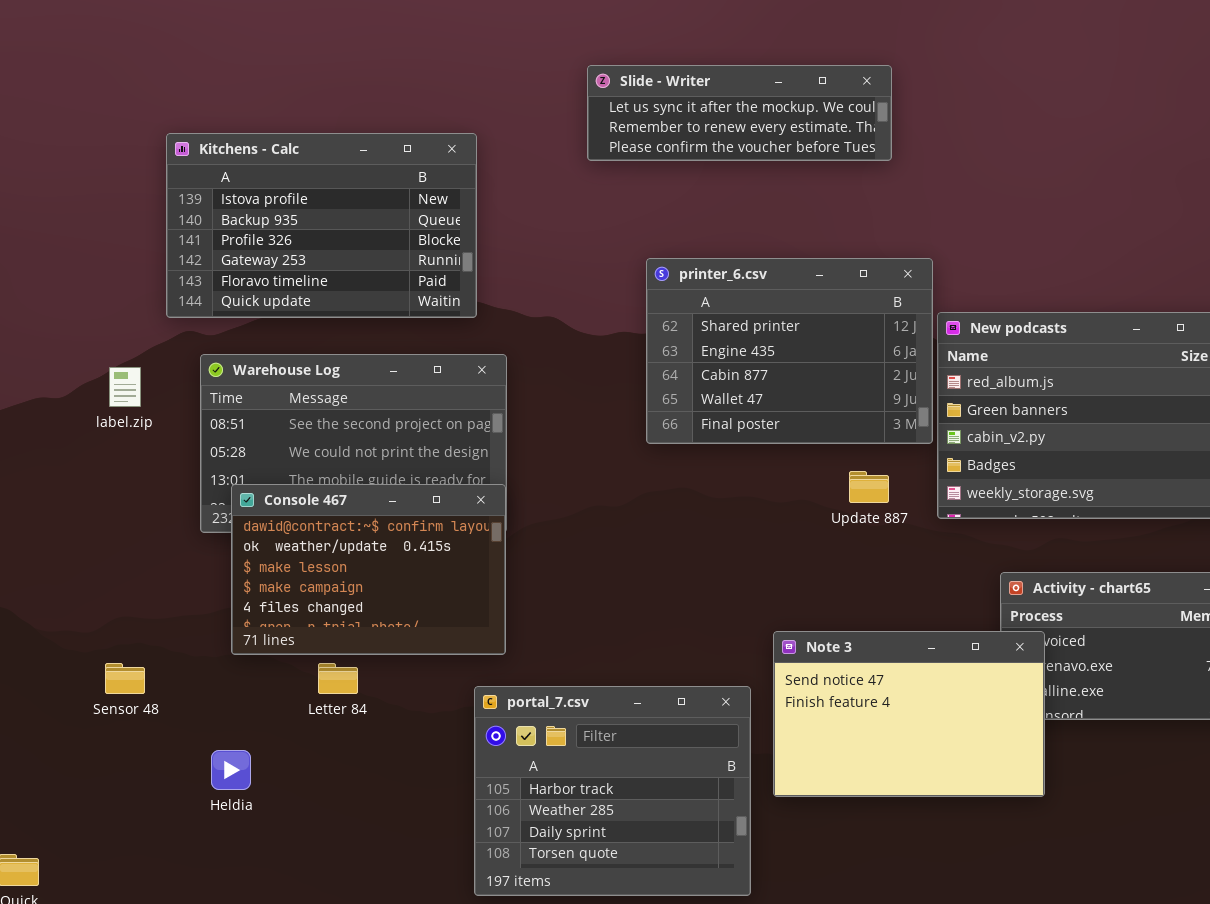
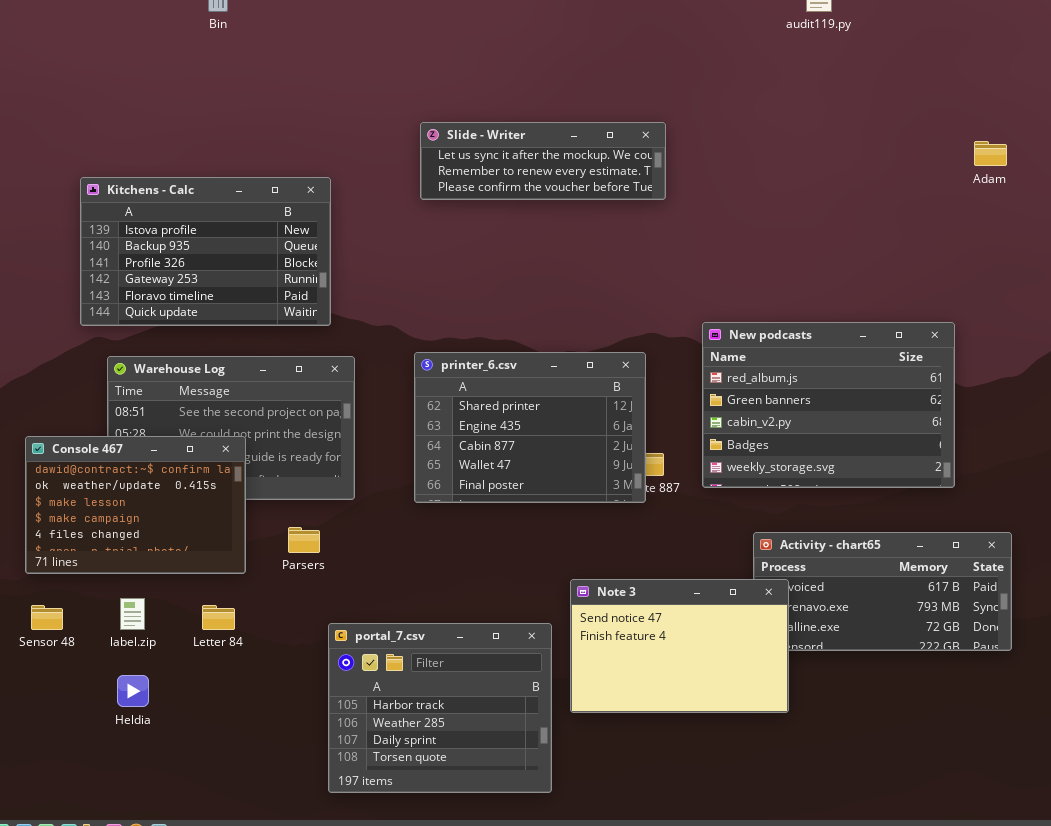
printer_6.csv: [646,258,933,444] -> [414,352,646,503], moved
label.zip: [109,367,141,407] -> [120,598,145,630], moved
Console 467: [231,484,506,655] -> [25,436,246,574], moved

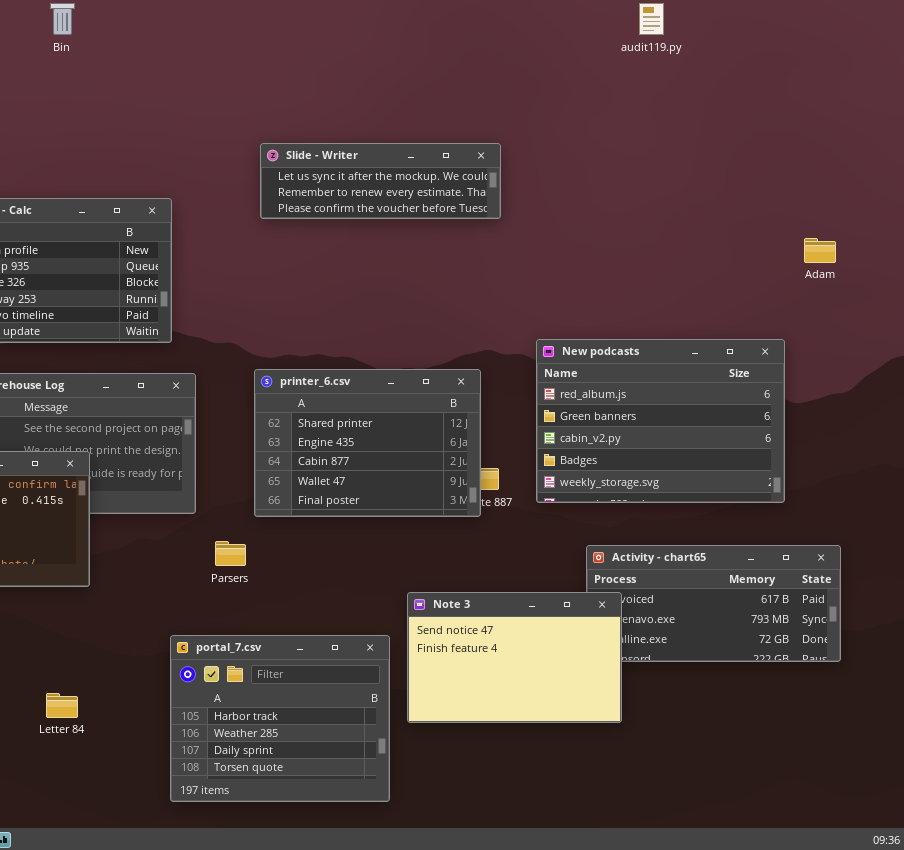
Adam: [974,141,1007,166] -> [804,238,836,263], moved
Parsers: [288,527,320,553] -> [215,541,246,566], moved
Letter 84: [202,605,235,630] -> [46,693,78,718], moved

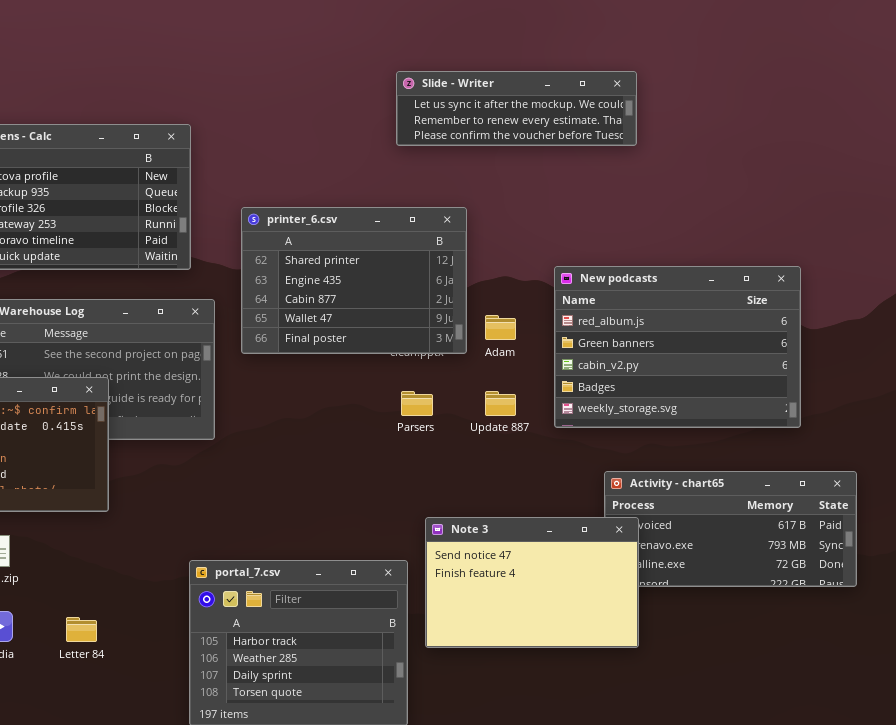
Slide - Writer: [260,143,501,219] -> [396,71,637,146], moved
Adam: [804,238,836,263] -> [485,315,516,340], moved
printer_6.csv: [254,369,481,517] -> [241,207,467,354], moved
Parsers: [215,541,246,566] -> [401,391,433,416], moved

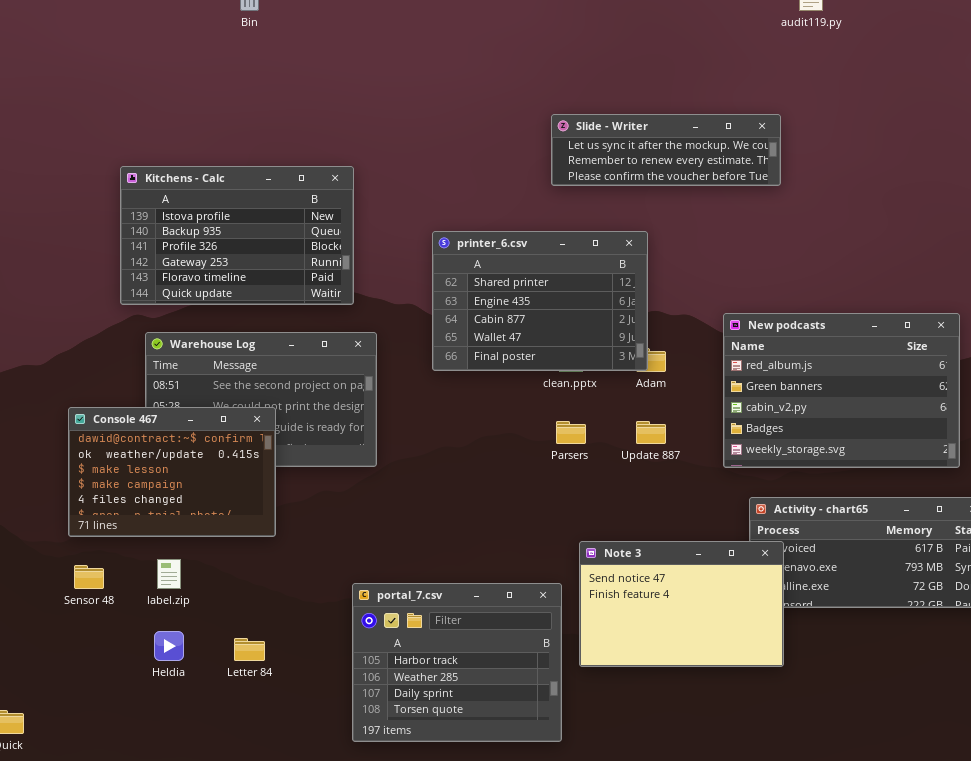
printer_6.csv: [241,207,467,354] -> [432,231,648,371], moved
New podcasts: [554,266,801,428] -> [723,313,960,468], moved

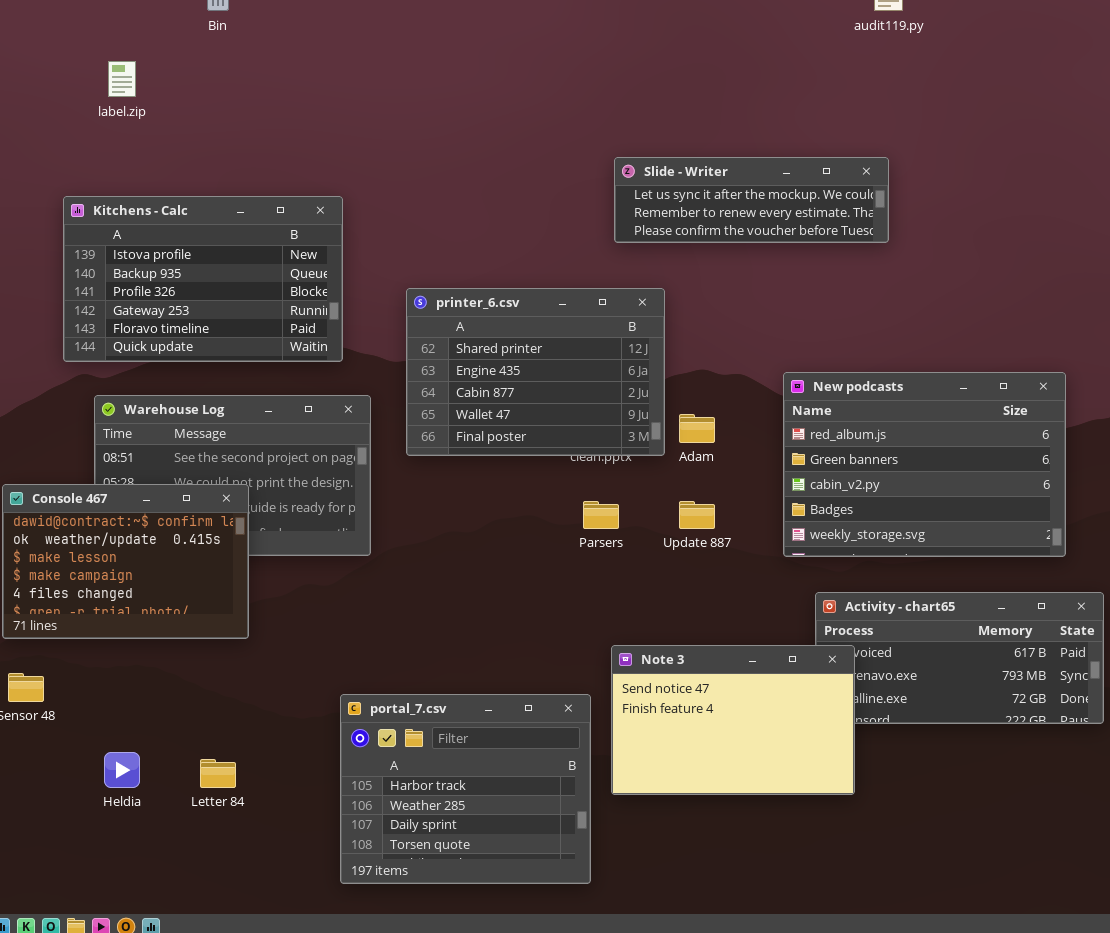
Slide - Writer: [551,114,781,186] -> [614,157,889,243], moved
printer_6.csv: [432,231,648,371] -> [406,288,665,456], moved
label.zip: [157,559,181,589] -> [108,61,136,97], moved

